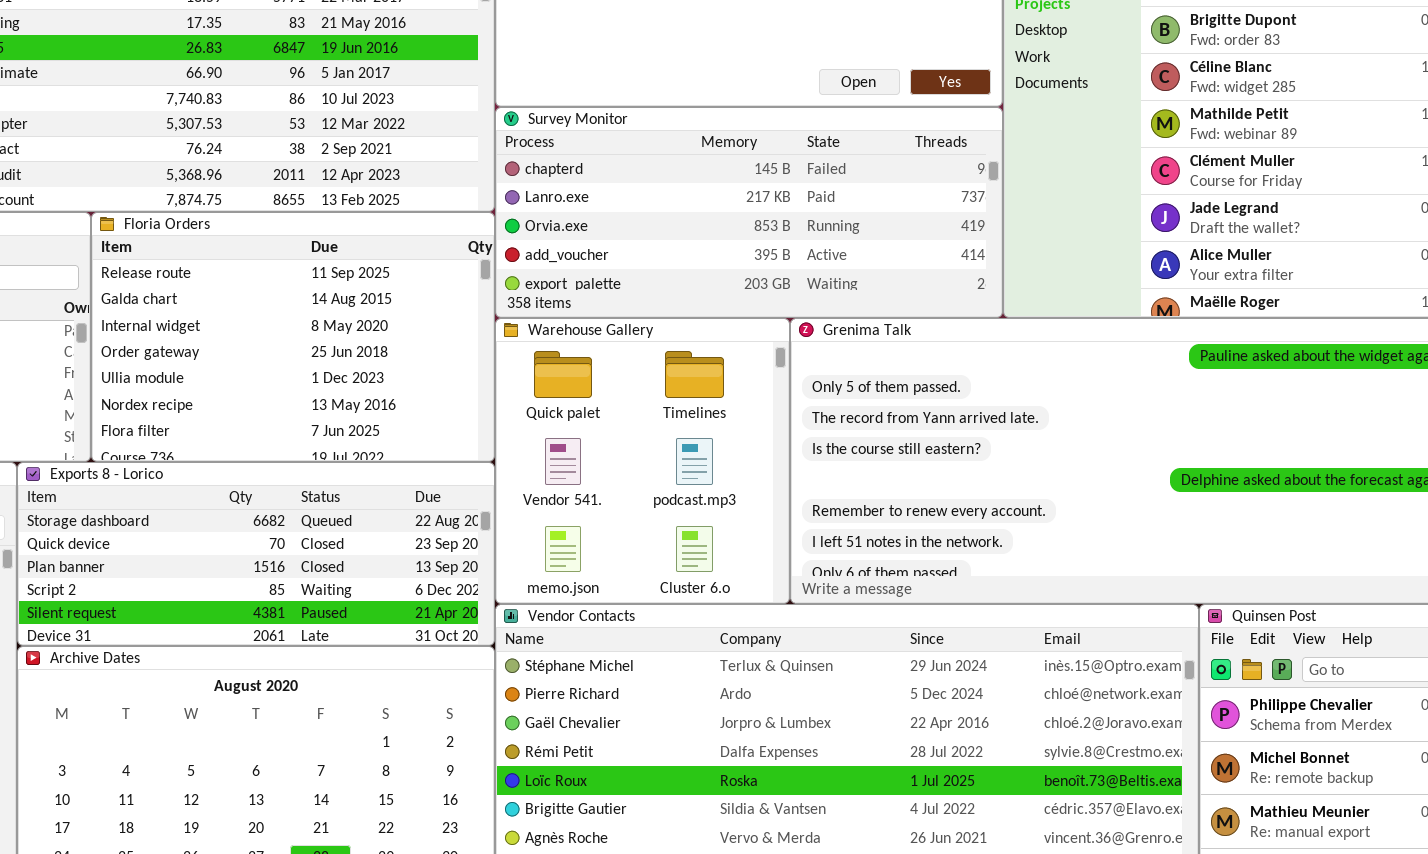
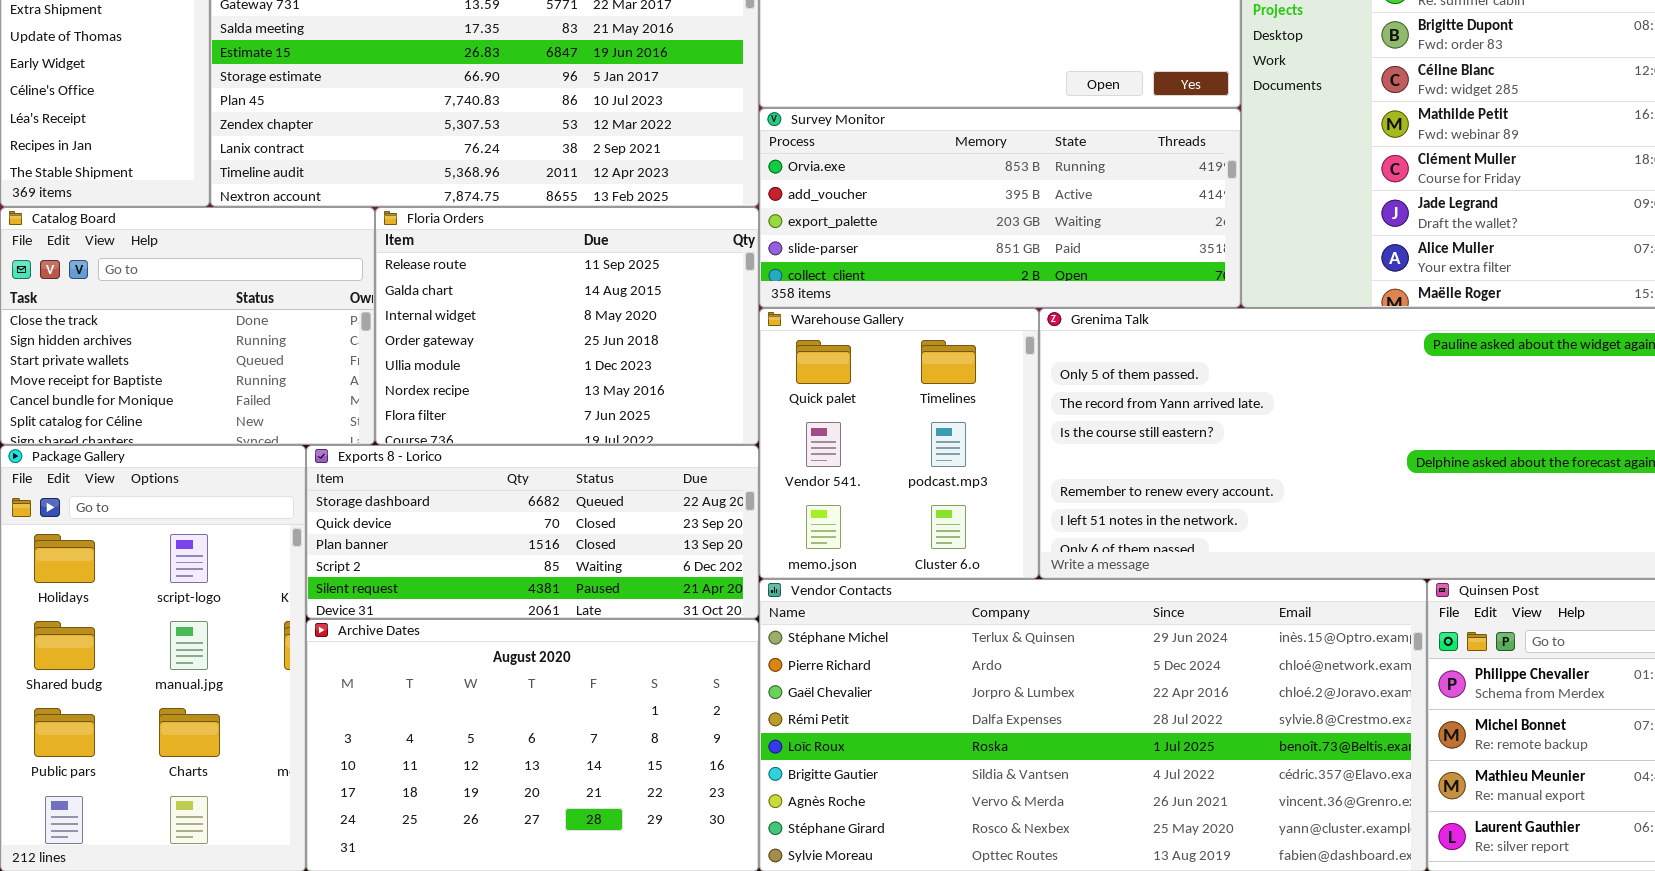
Survey Monitor: [495,107,1003,318] -> [759,108,1241,308], scrolled down 2 rows

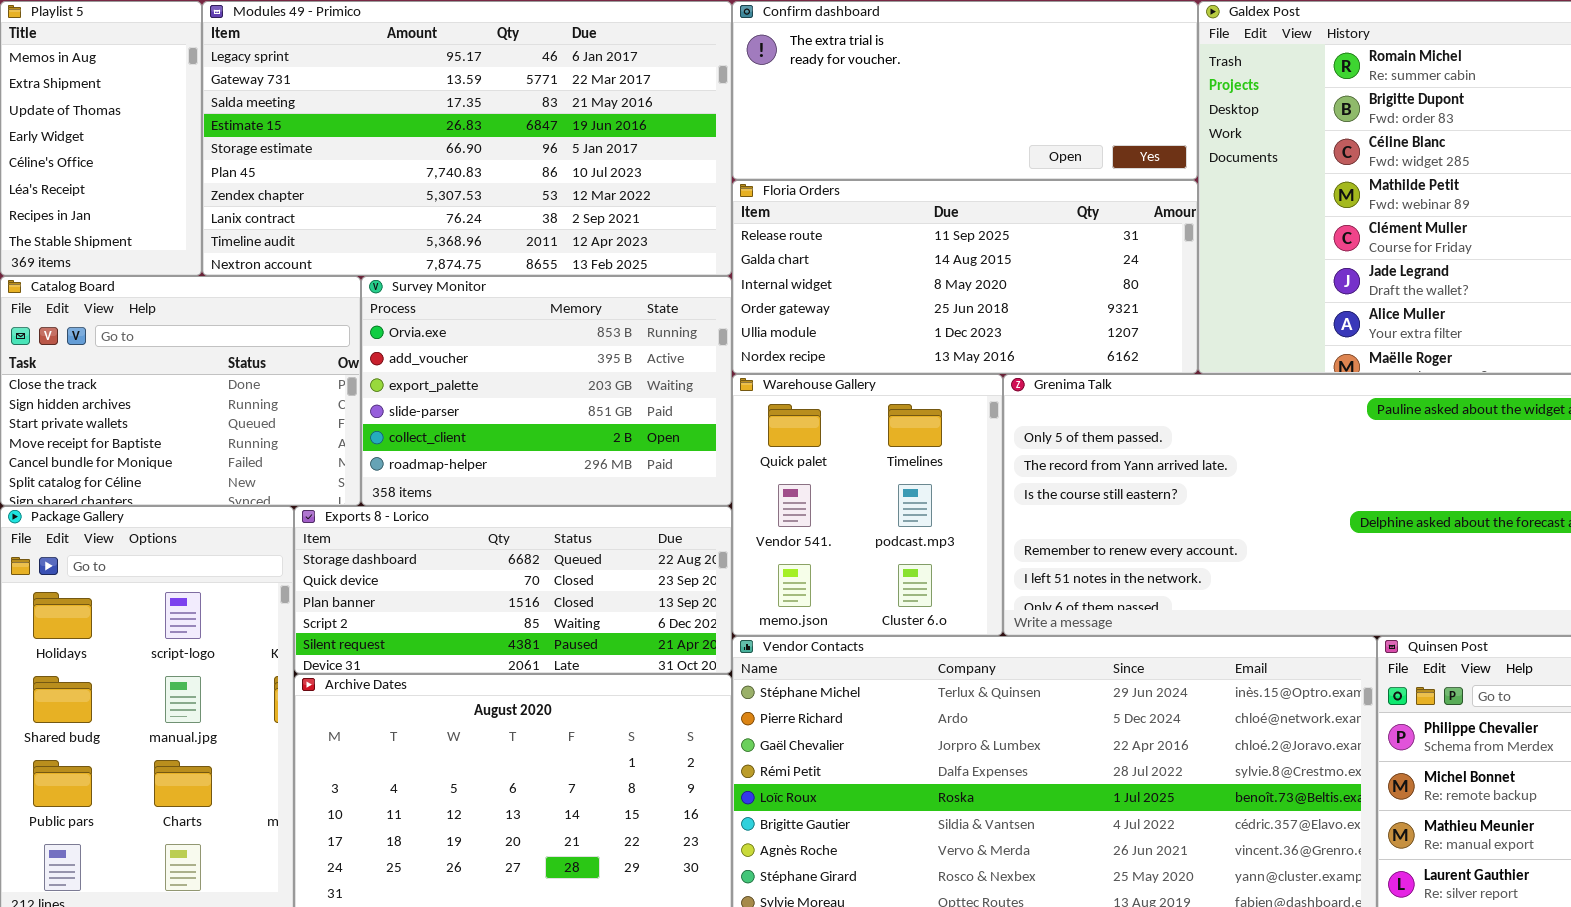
Survey Monitor: [759,108,1241,308] -> [361,276,732,506], moved, resized
Floria Orders: [375,207,759,445] -> [732,180,1198,374], moved, resized

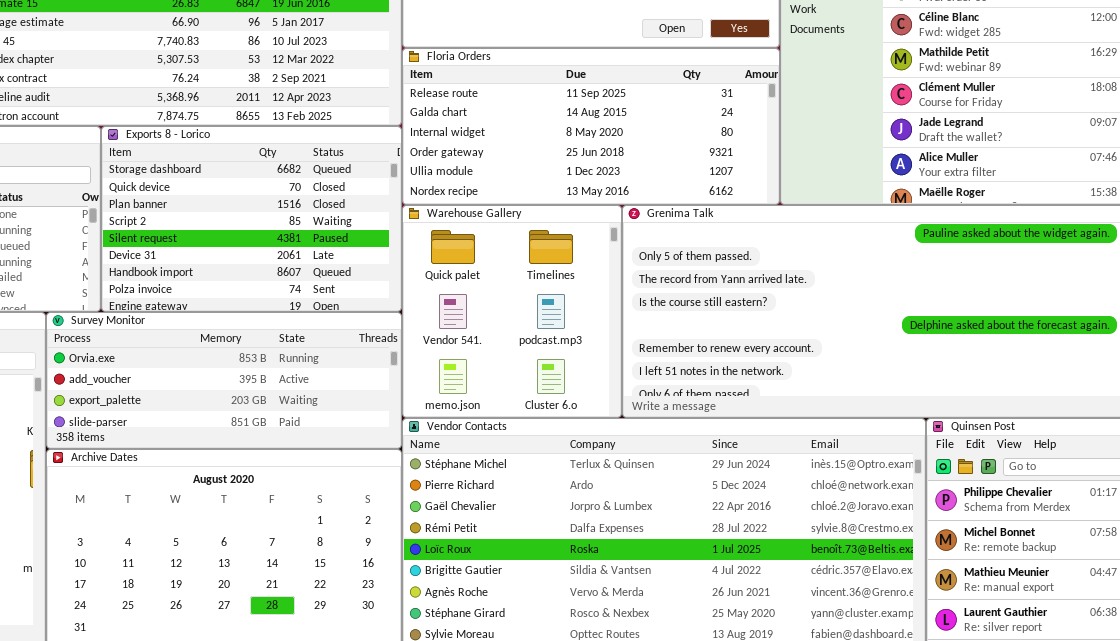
Survey Monitor: [361,276,732,506] -> [46,312,402,449], moved, resized
Exports 8 - Lorico: [294,506,732,674] -> [101,126,402,312], moved, resized

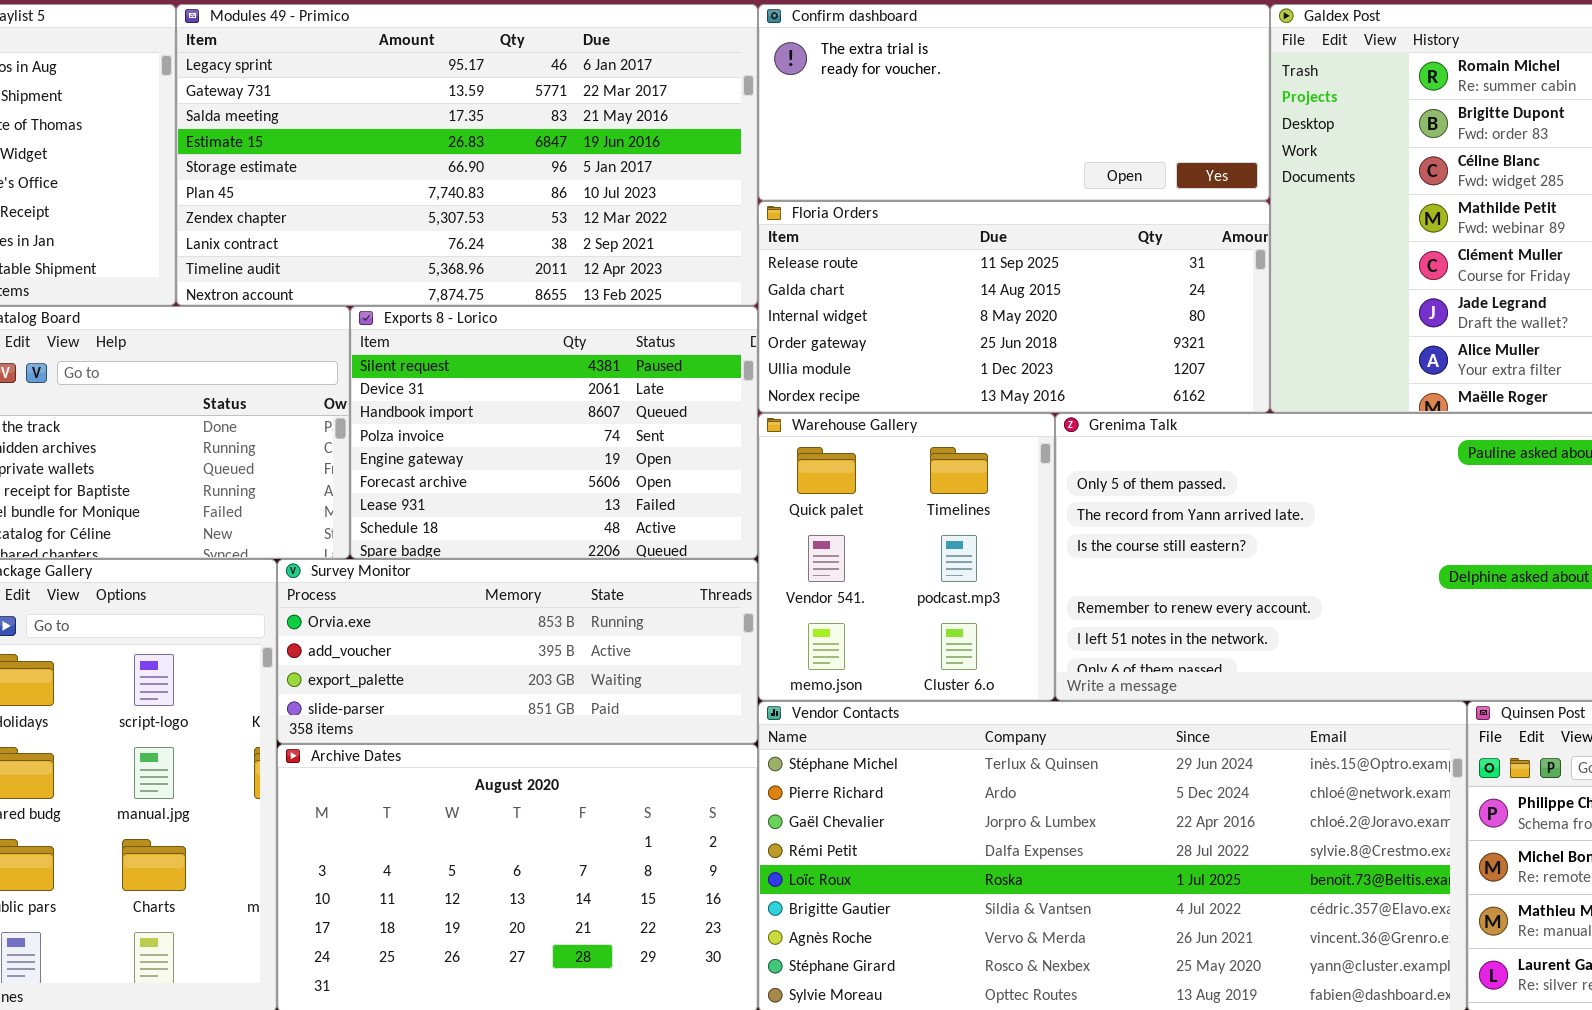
Exports 8 - Lorico: [101,126,402,312] -> [350,306,758,559], scrolled down 4 rows

